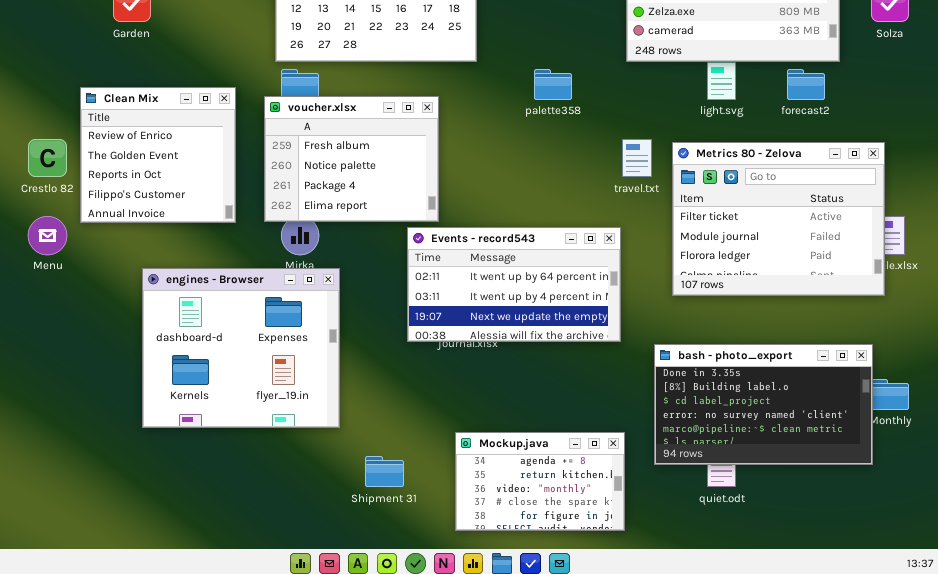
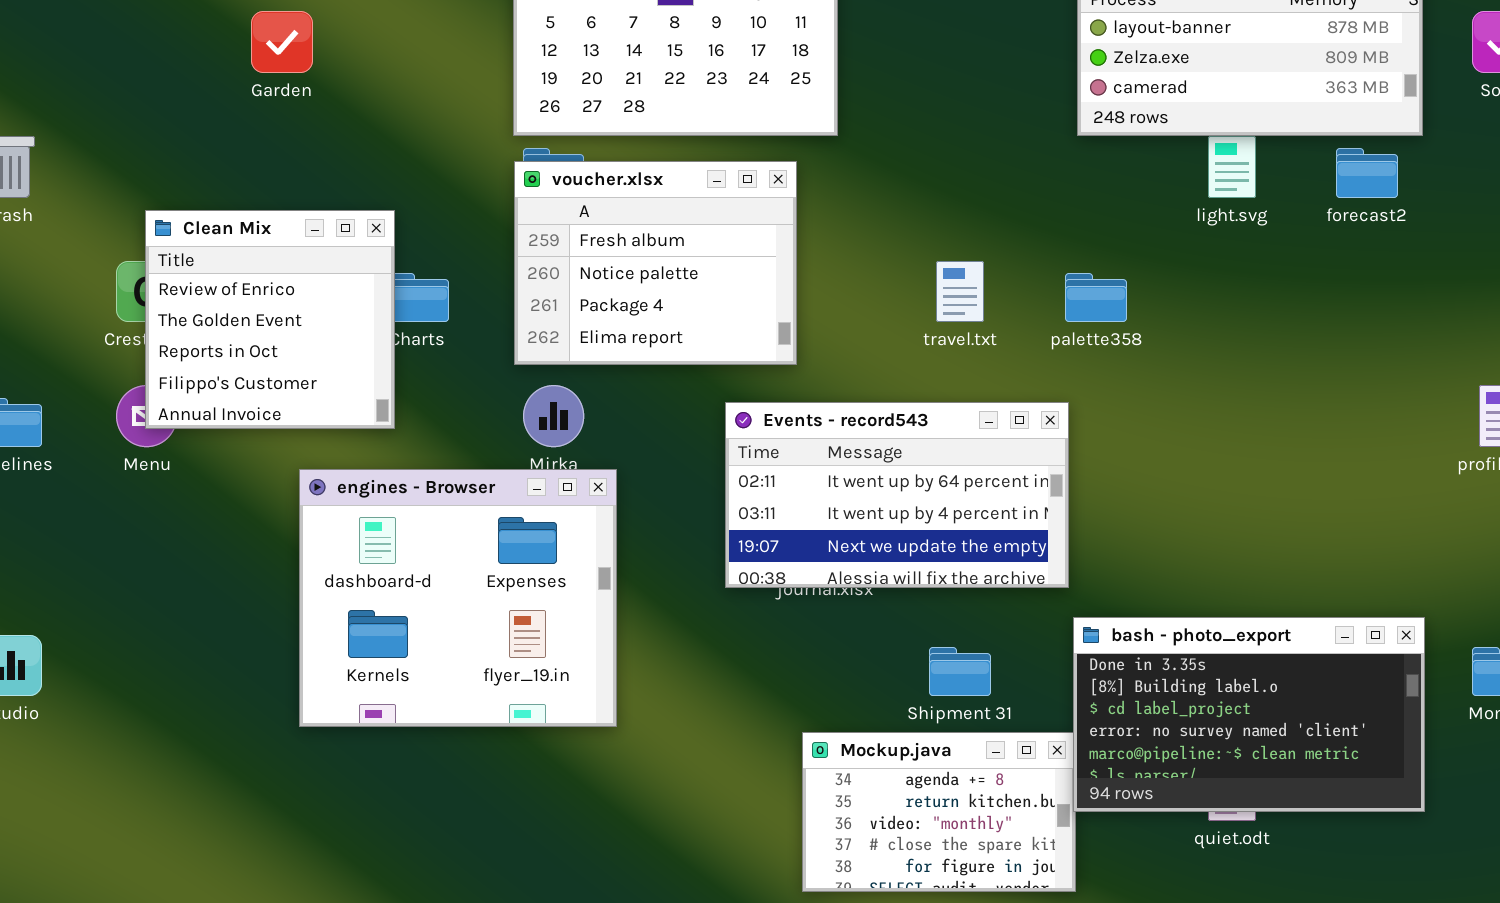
palette358: [534,69,572,100] -> [1065,273,1127,322], moved
Clean Mix: [80,87,236,223] -> [145,210,395,429], moved
voucher.xlsx: [264,96,439,222] -> [514,161,797,365], moved
travel.txt: [622,139,652,177] -> [936,261,984,322], moved
Metrics 80 - Zelova: [672,142,885,296] -> none, closed
bash - photo_export: [654,344,873,465] -> [1073,617,1425,812], moved
Shipment 31: [365,456,404,487] -> [929,647,991,696], moved

